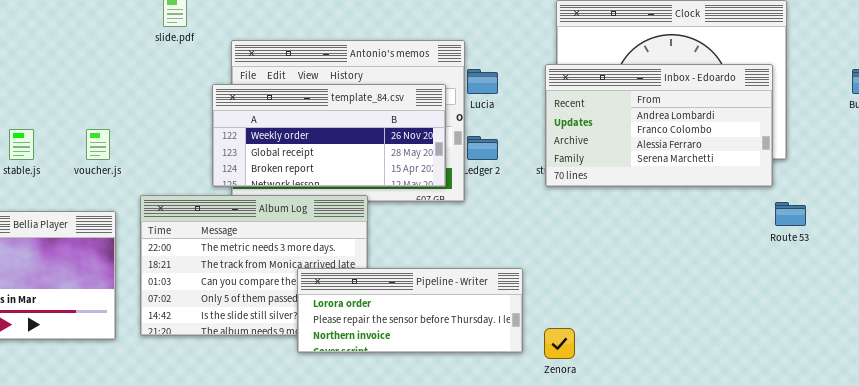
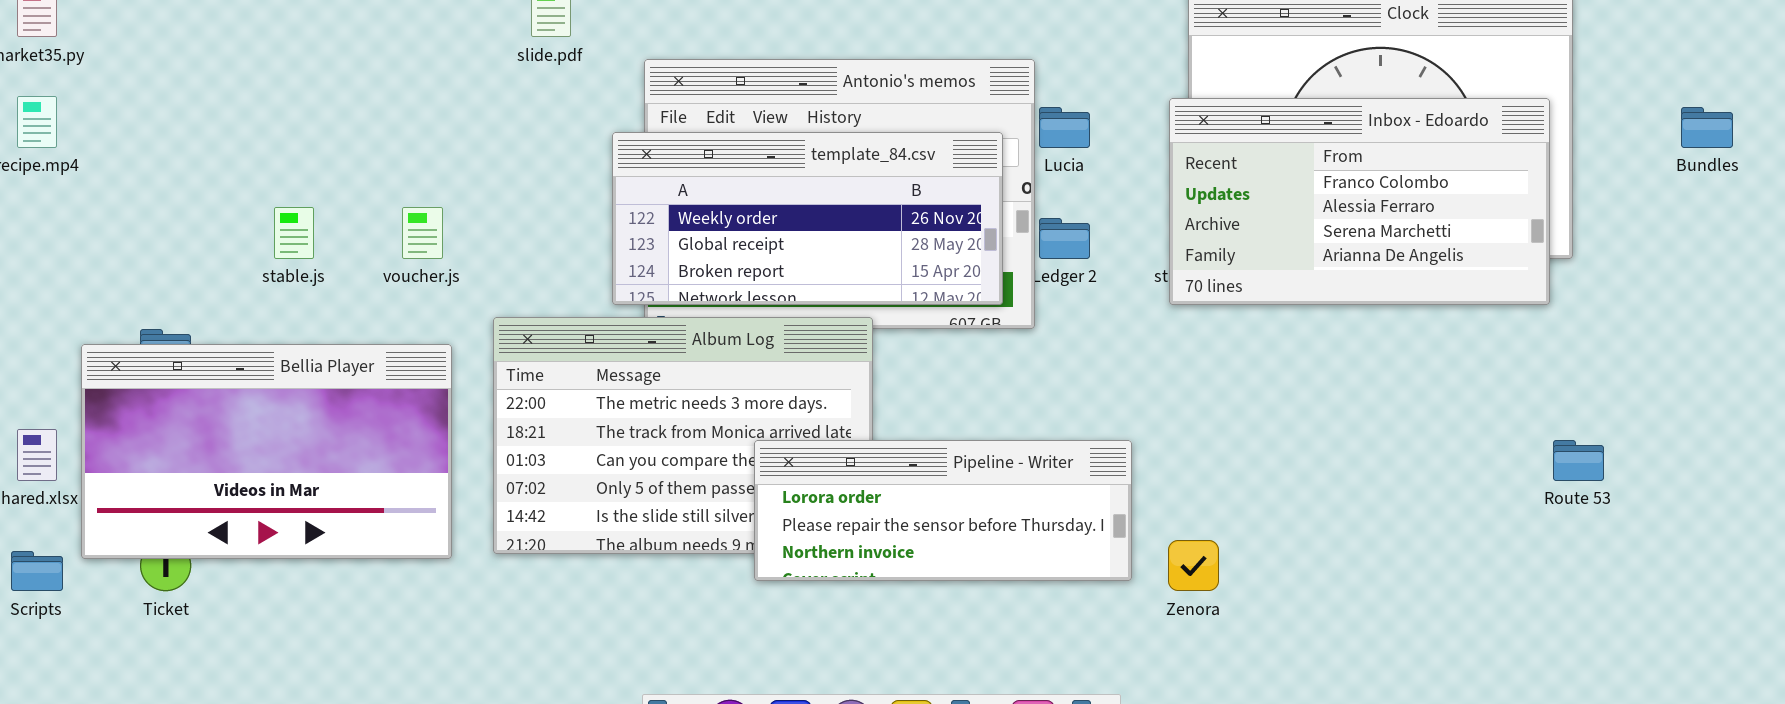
Inbox - Edoardo: [545,64,773,187] -> [1169,98,1550,305], scrolled down 1 row
Route 53: [775,202,806,226] -> [1553,440,1604,481], moved

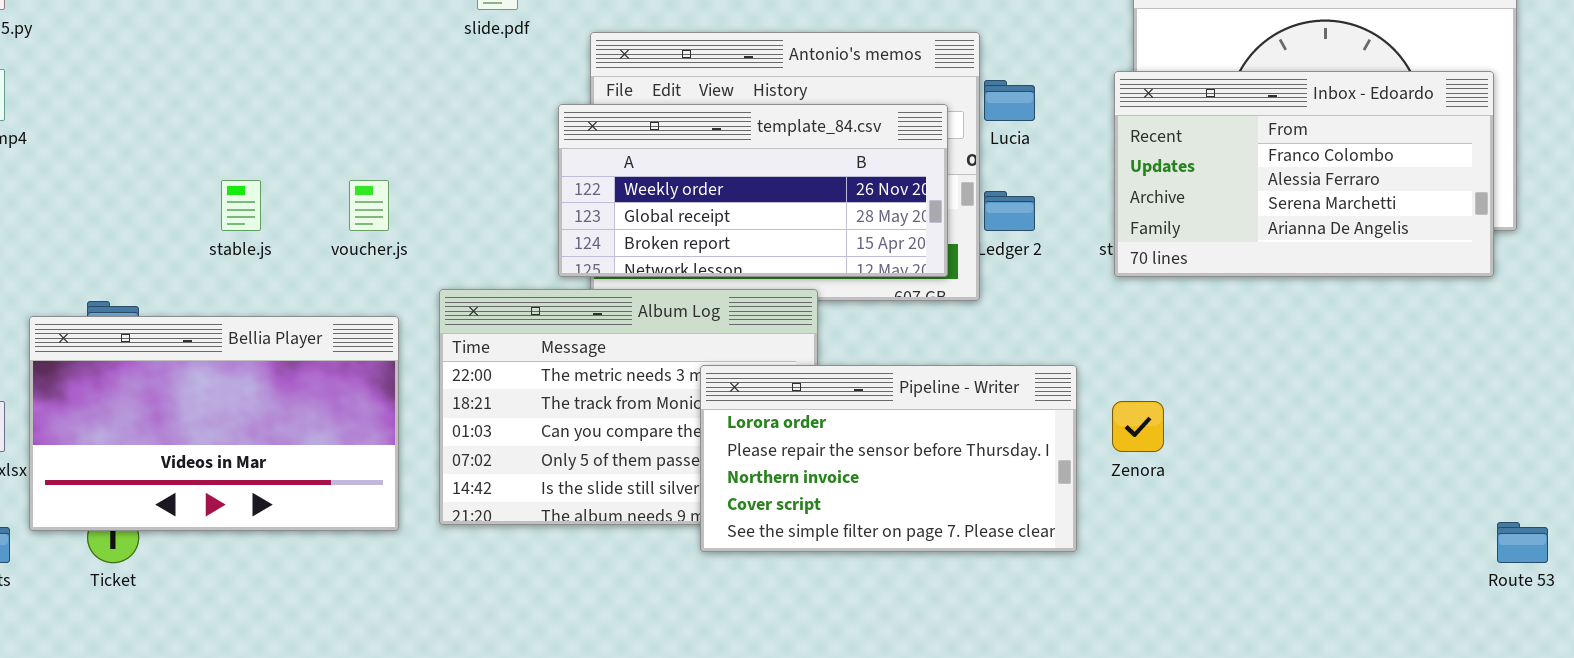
Pipeline - Writer: [754,440,1132,581] -> [700,365,1077,552], resized
Route 53: [1553,440,1604,481] -> [1497,522,1548,563], moved
Zenora: [1168,540,1219,591] -> [1112,401,1164,452], moved

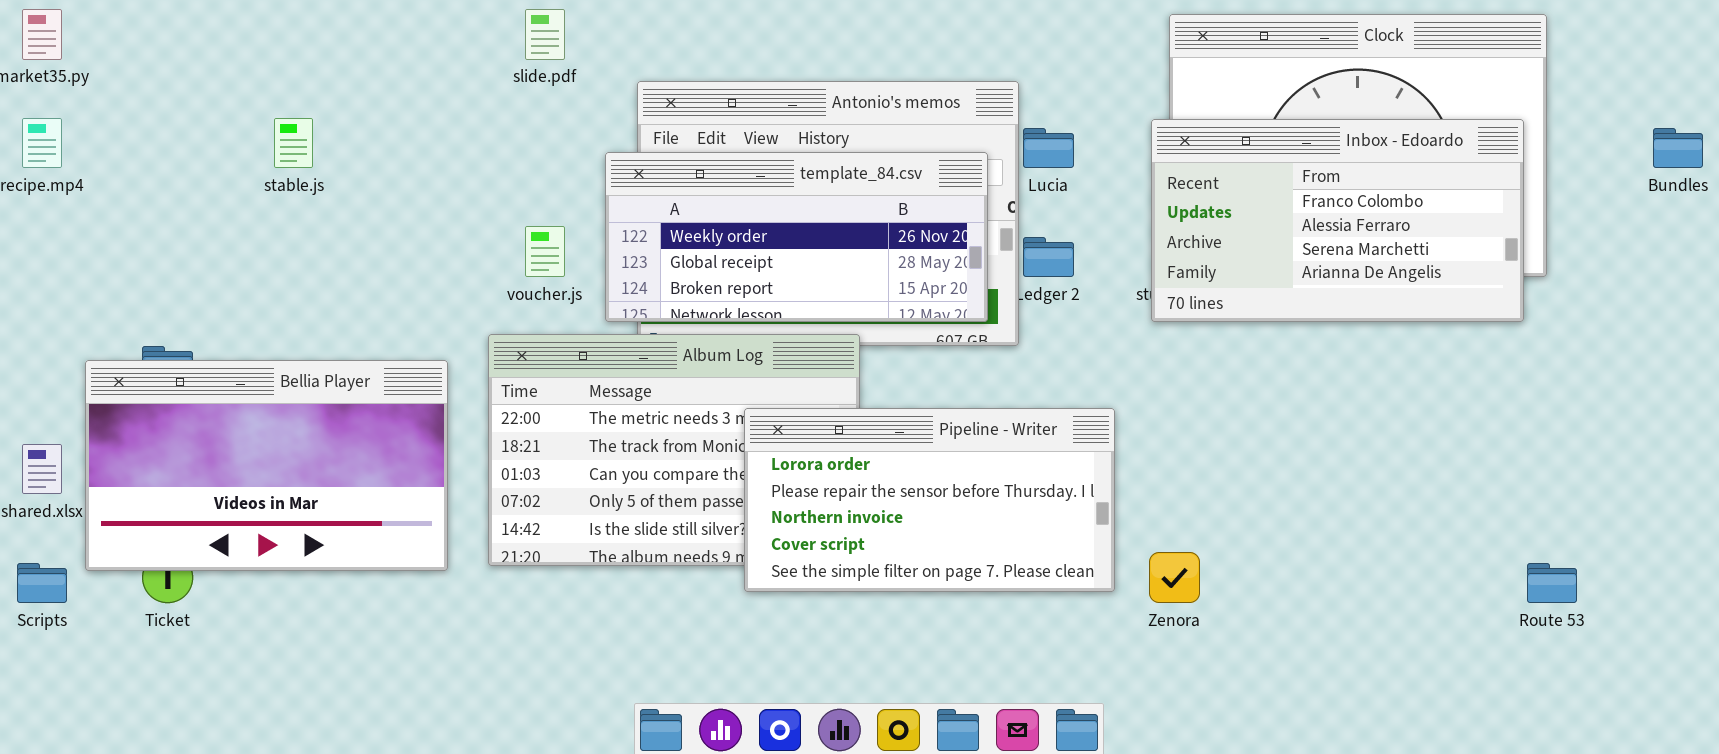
stable.js: [221,180,261,231] -> [274,118,313,168], moved
voucher.js: [349,180,389,231] -> [525,226,565,277], moved
Zenora: [1112,401,1164,452] -> [1149,552,1200,603], moved

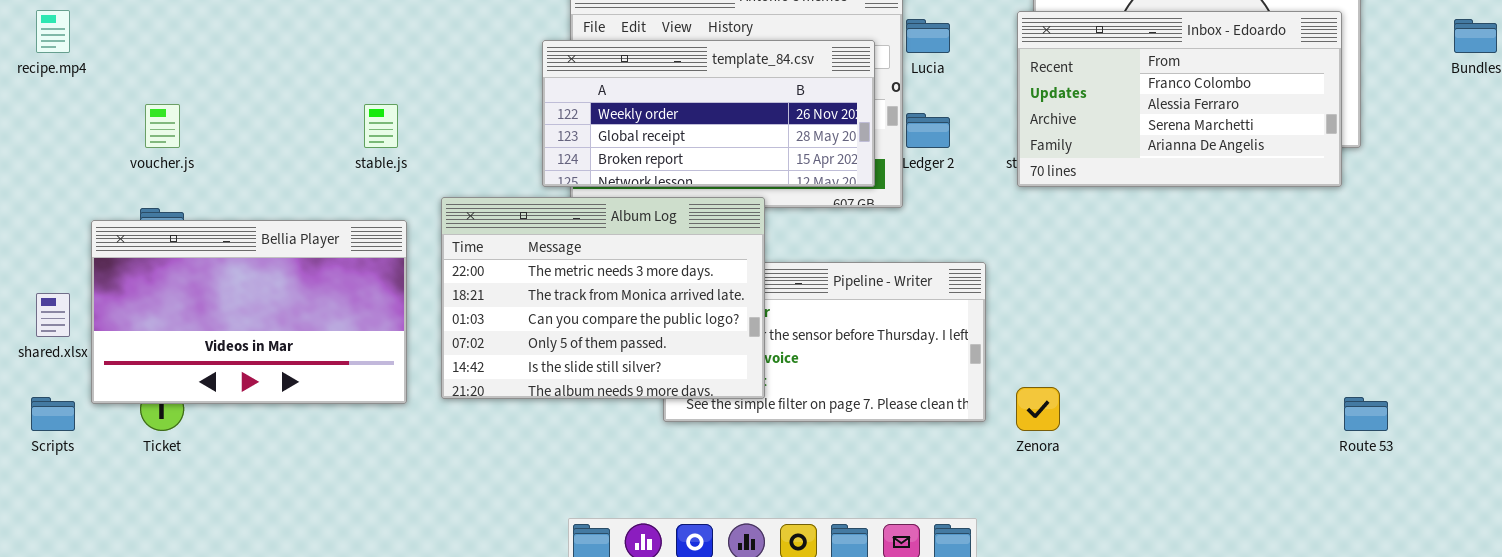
stable.js: [274,118,313,168] -> [364,104,398,148], moved
voucher.js: [525,226,565,277] -> [145,104,180,148], moved
Album Log: [488,334,860,566] -> [441,197,765,399], raised

